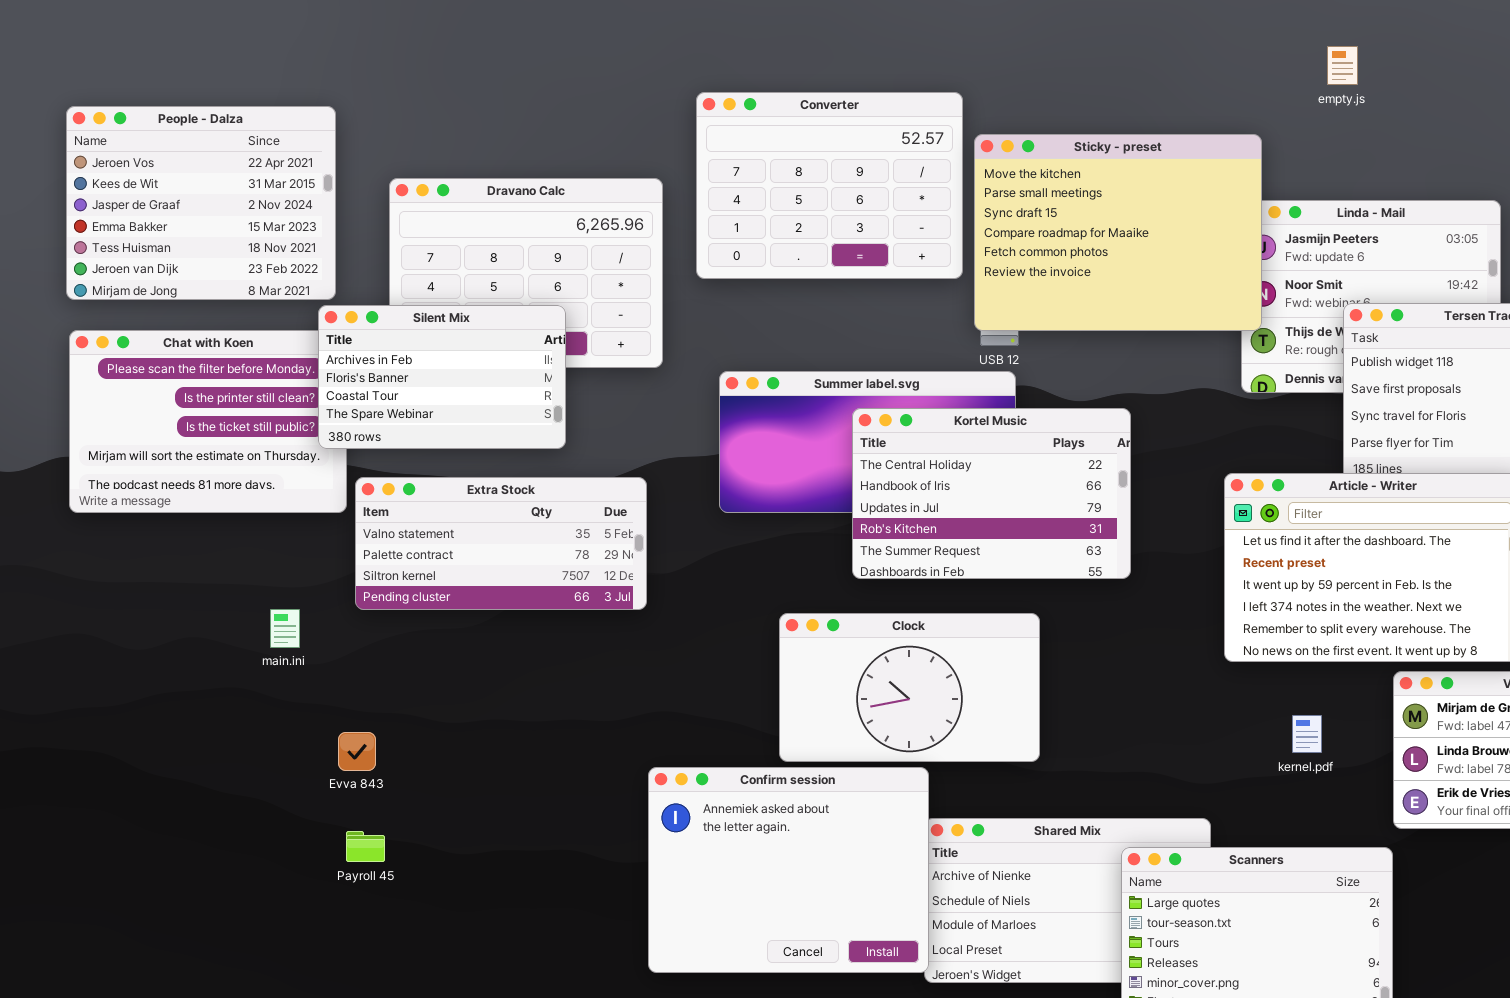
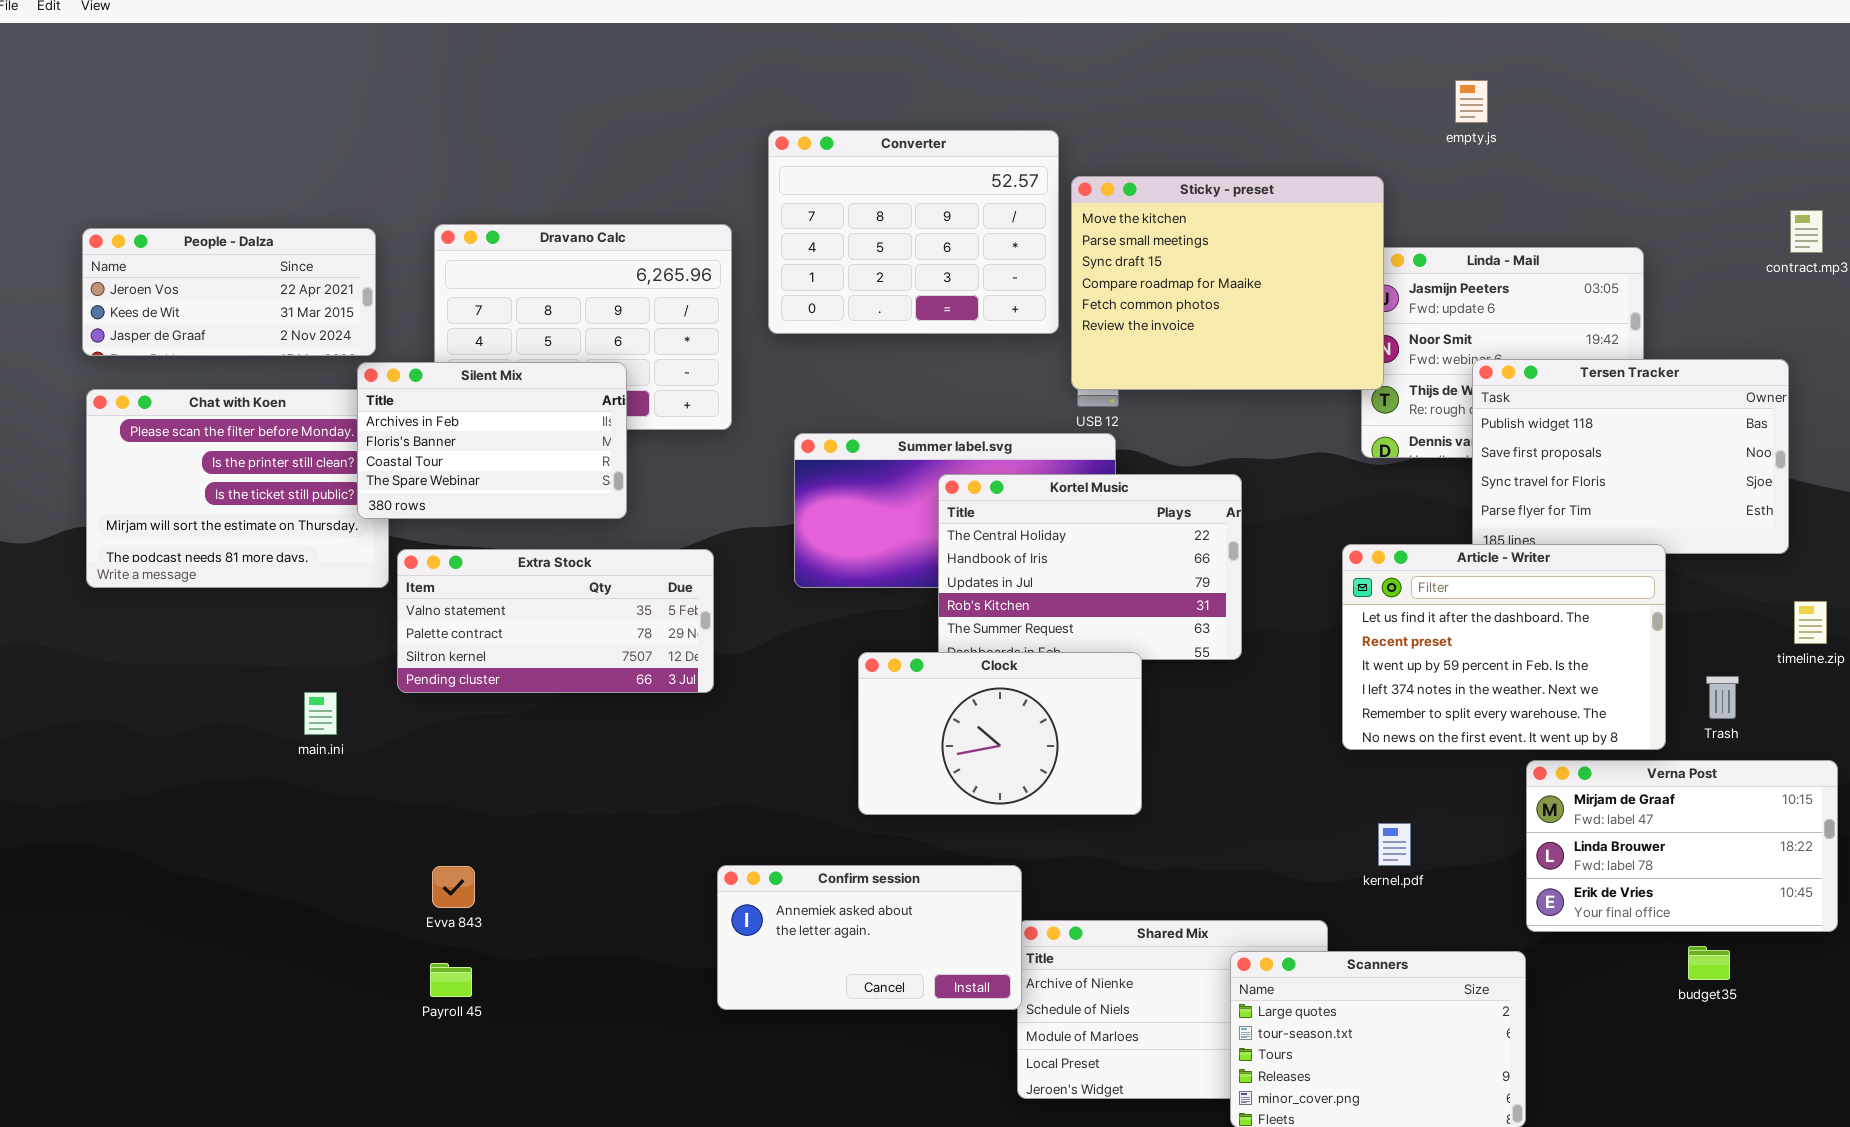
People - Dalza: [66,106,336,300] -> [82,228,376,356], resized
Clock: [779,613,1040,762] -> [858,652,1142,815], moved
kernel.pdf: [1292,715,1322,753] -> [1378,823,1411,866], moved
Evva 843: [338,732,376,771] -> [432,866,475,908], moved
Confirm session: [648,767,929,973] -> [717,865,1022,1010], resized
Payroll 45: [346,831,385,862] -> [430,963,472,997], moved

